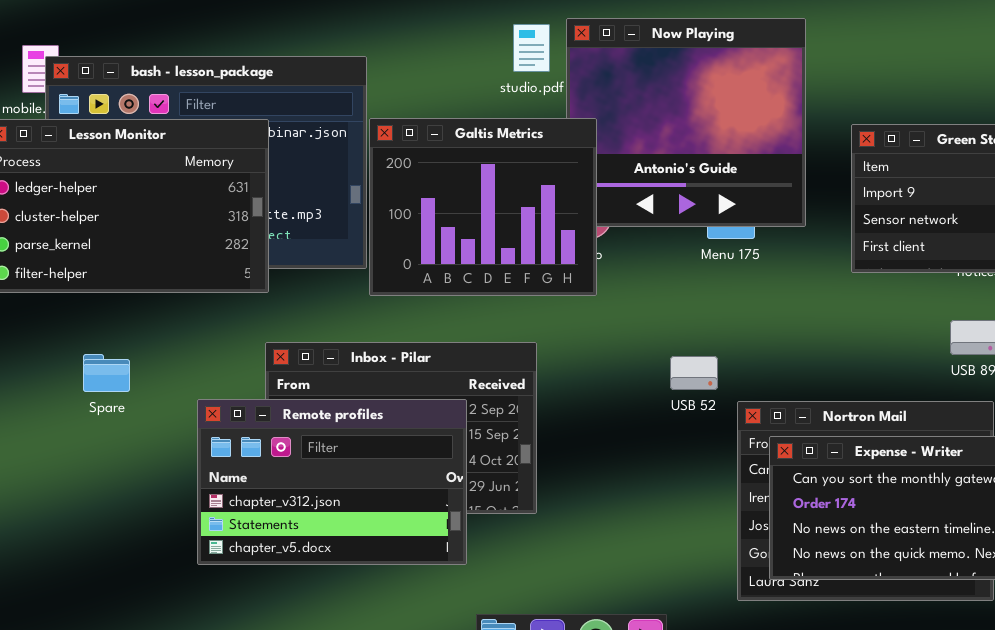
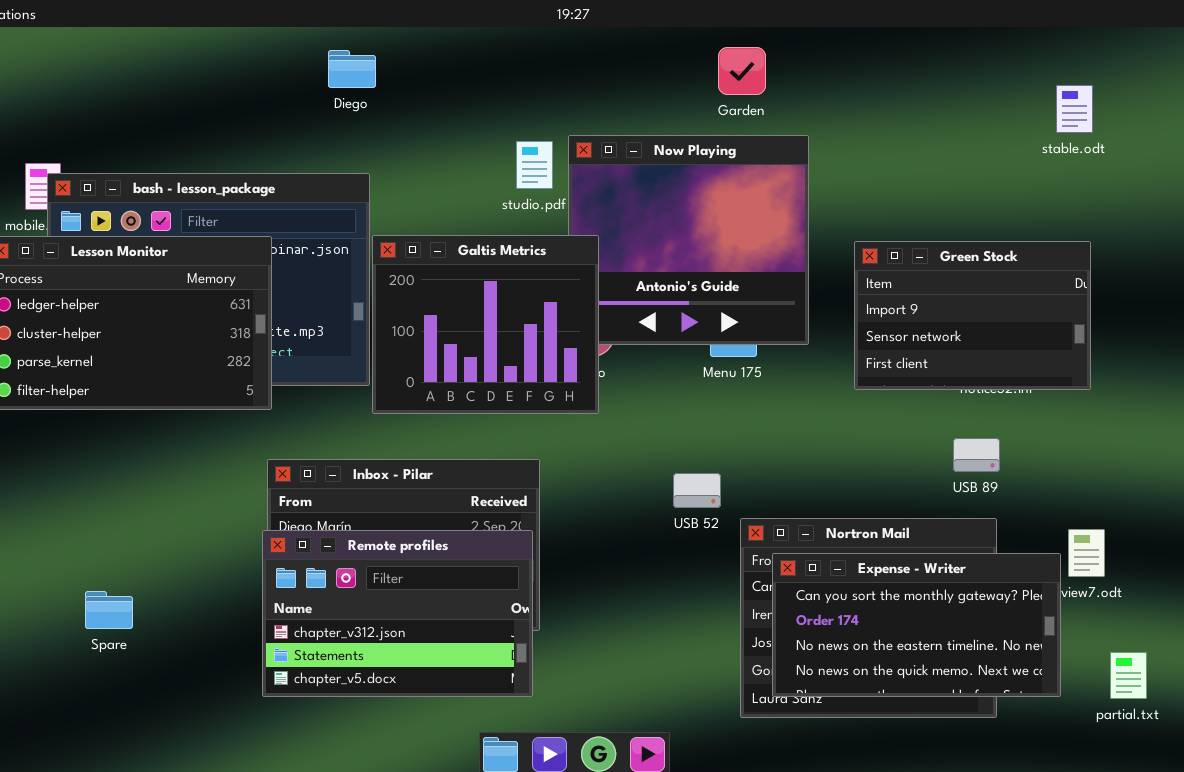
Spare: [83,354,130,392] -> [85,591,133,629], moved
Remote profiles: [197,399,467,565] -> [262,530,533,697], moved

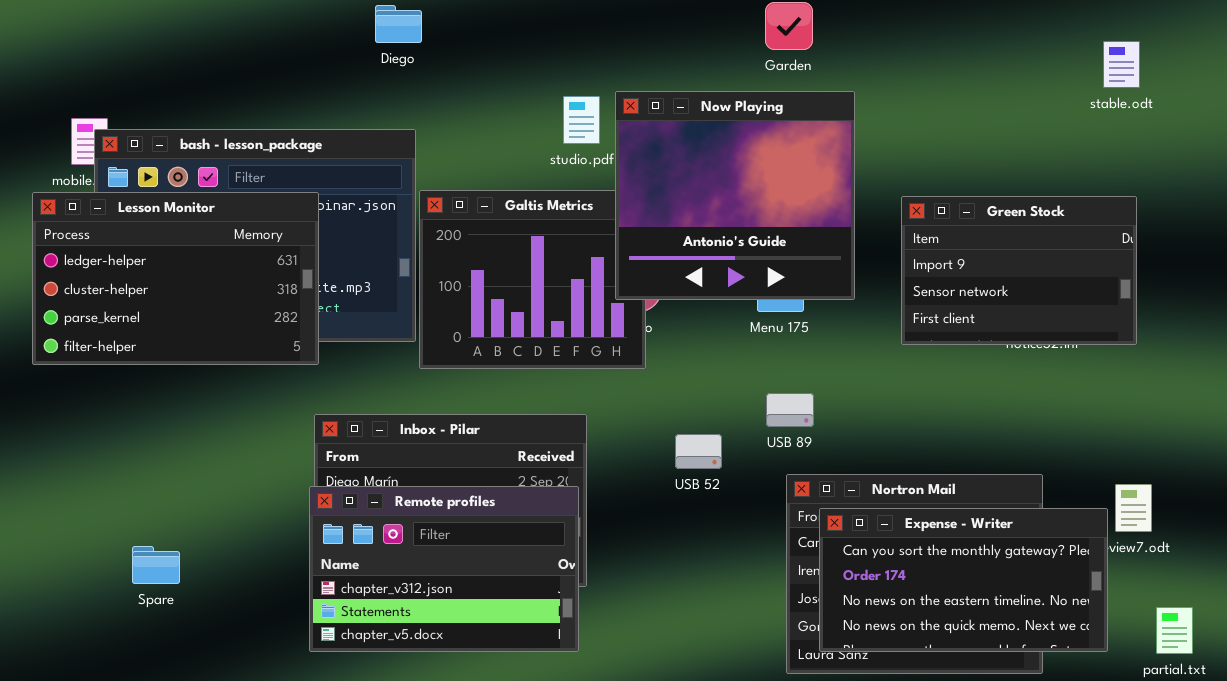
Now Playing: [568,135,809,345] -> [615,91,855,300], raised
USB 89: [953,438,1000,472] -> [766,393,814,427], moved
USB 52: [673,473,721,508] -> [675,434,722,469], moved

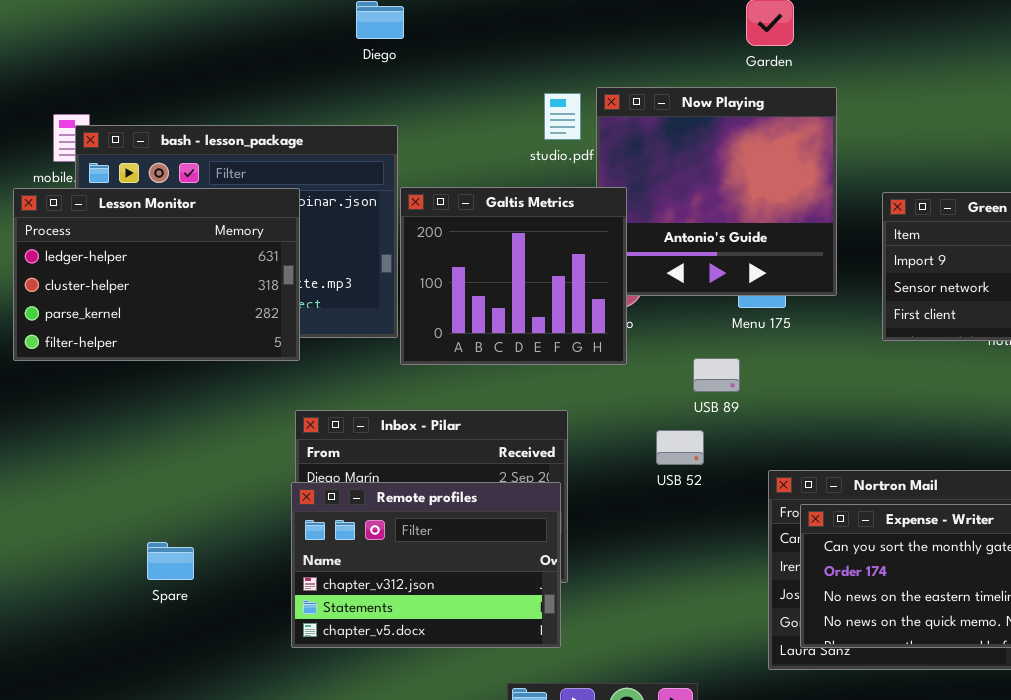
Galtis Metrics: [419,190,646,369] -> [400,187,627,365], raised
USB 89: [766,393,814,427] -> [693,358,740,392], moved
Spare: [132,546,180,584] -> [147,542,194,580], moved

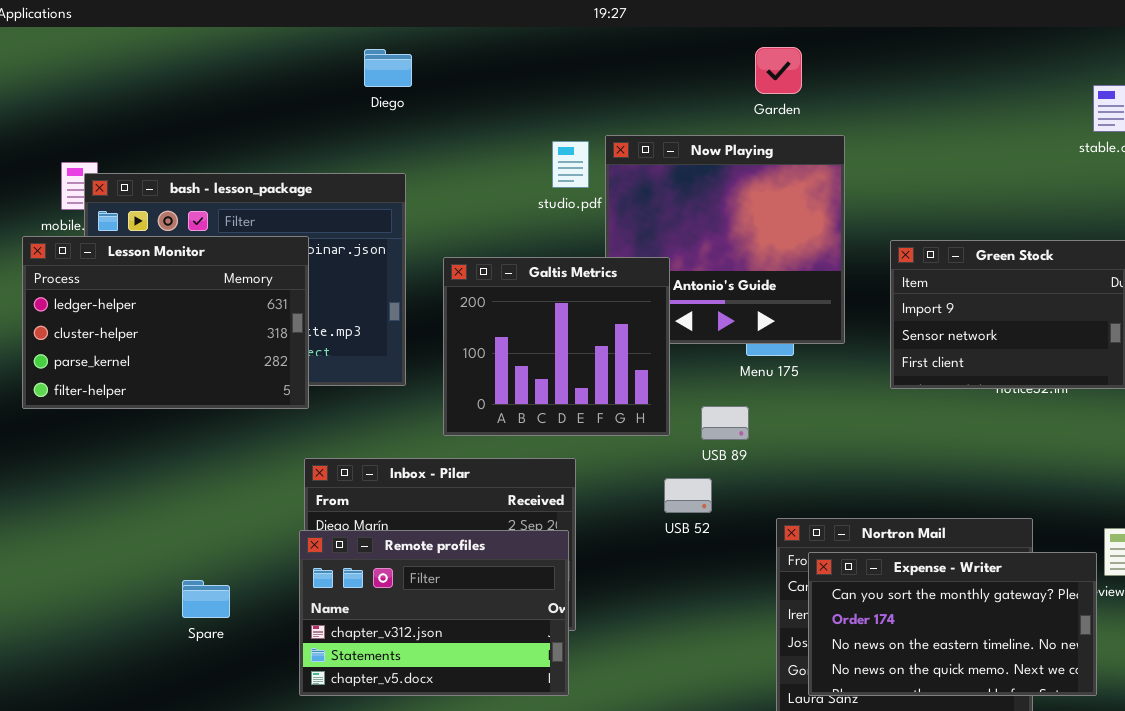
Galtis Metrics: [400,187,627,365] -> [443,257,670,436], moved
Spare: [147,542,194,580] -> [182,580,230,618], moved

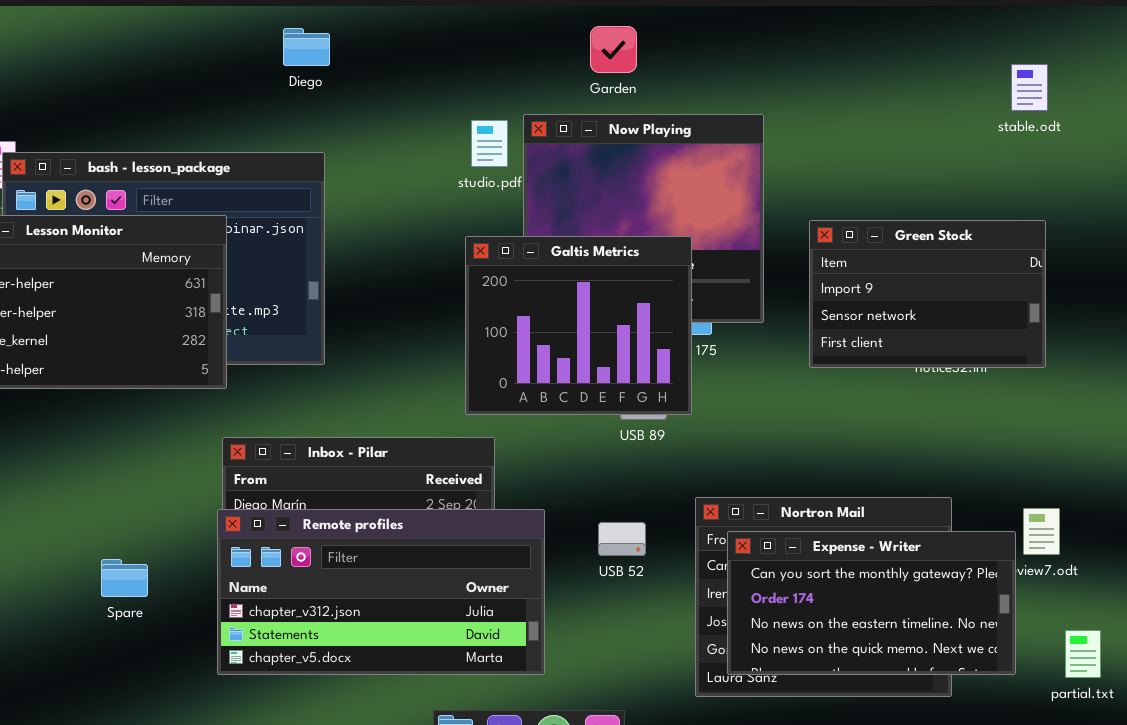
Garden: [755,47,802,94] -> [590,26,637,73], moved
Galtis Metrics: [443,257,670,436] -> [465,236,692,415], moved
USB 52: [664,478,712,513] -> [598,522,646,556], moved
Remote profiles: [299,530,569,696] -> [217,509,545,675], resized

